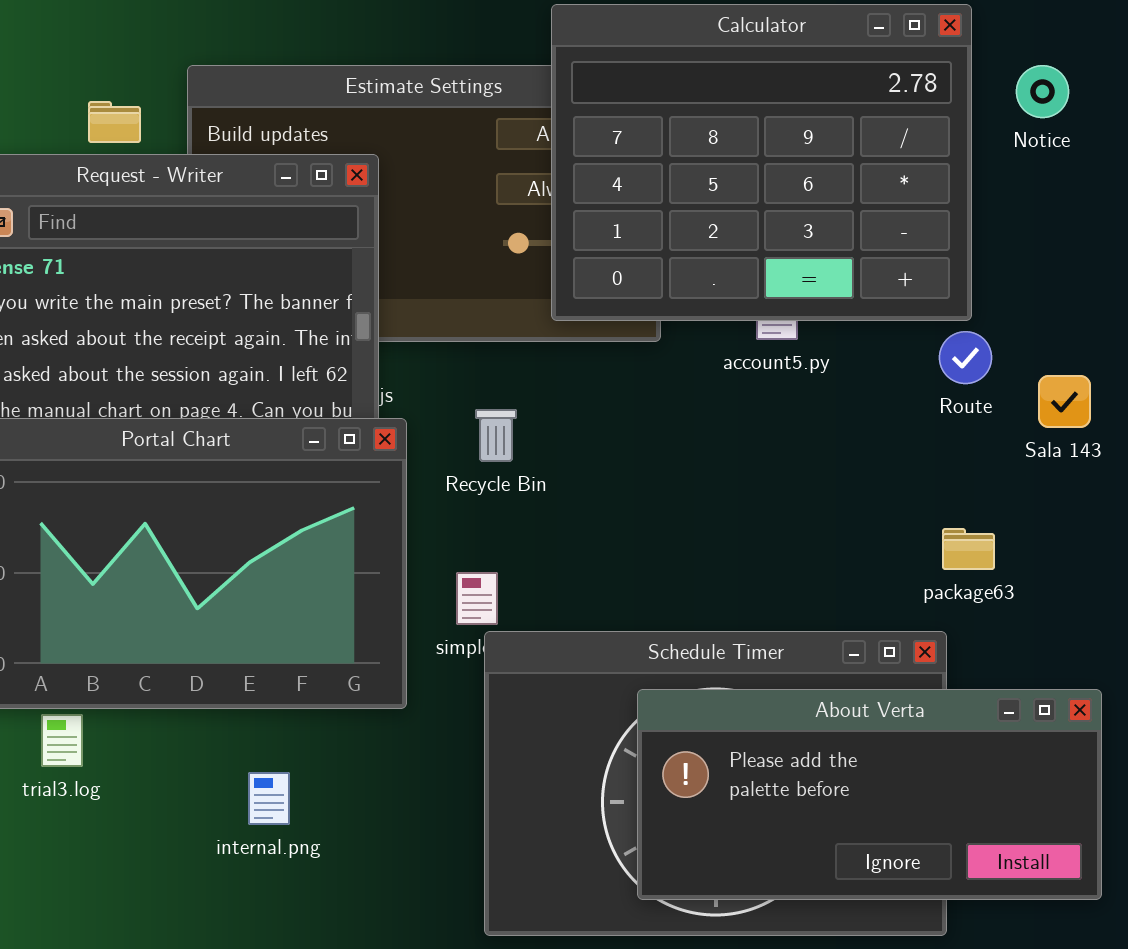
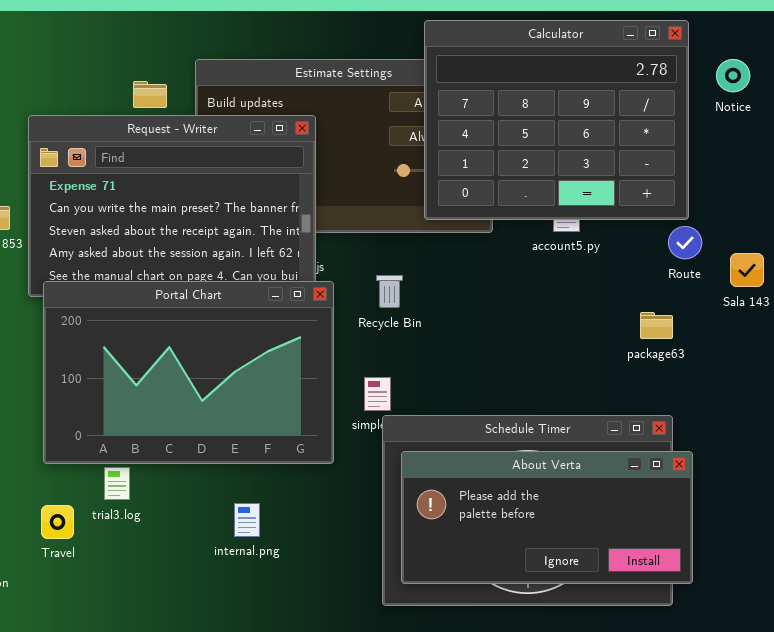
package63: [942,528,995,570] -> [640,312,673,339], moved
About Verta: [637,689,1102,900] -> [401,451,693,584], moved

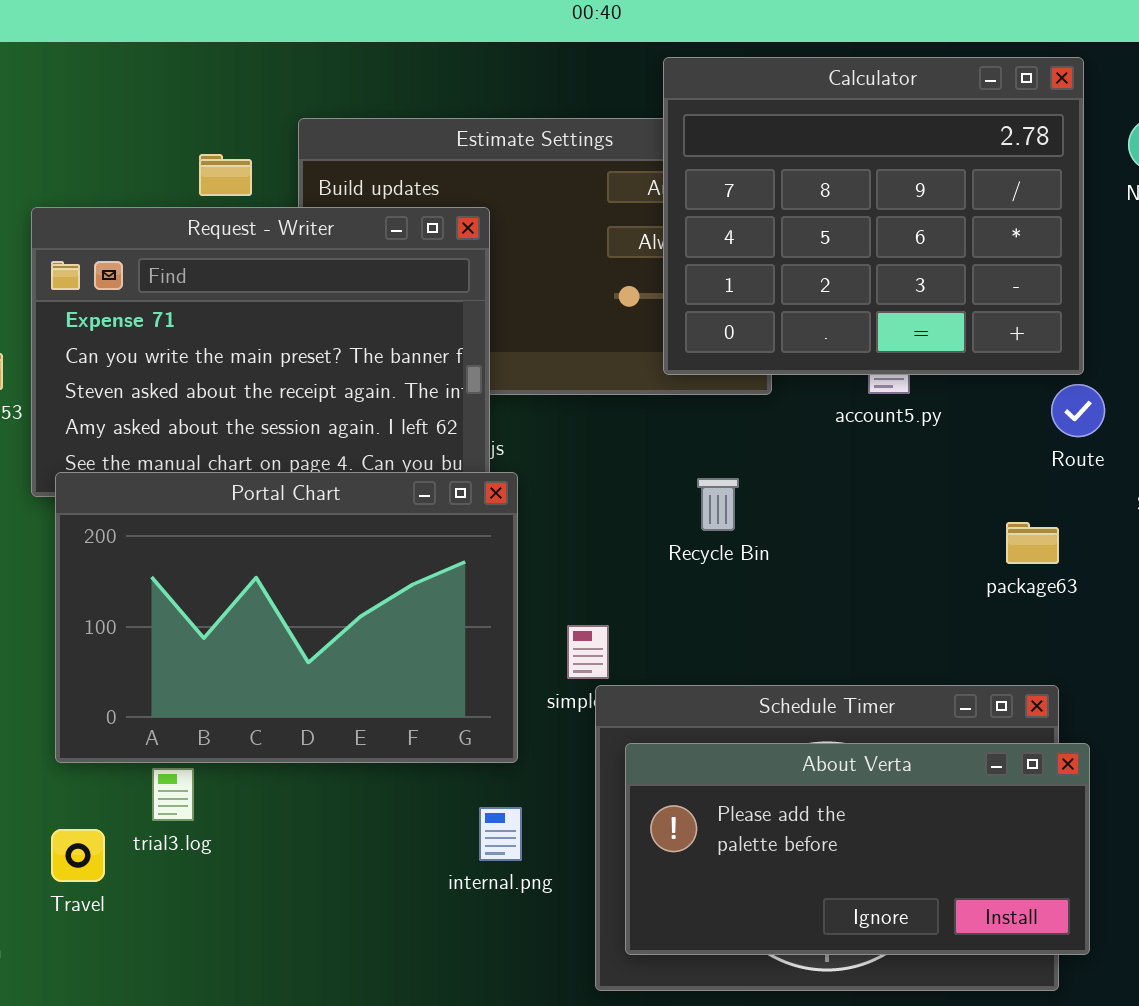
Recycle Bin: [376,275,403,308] -> [697,478,739,531], moved
internal.png: [234,503,260,537] -> [479,807,522,861], moved

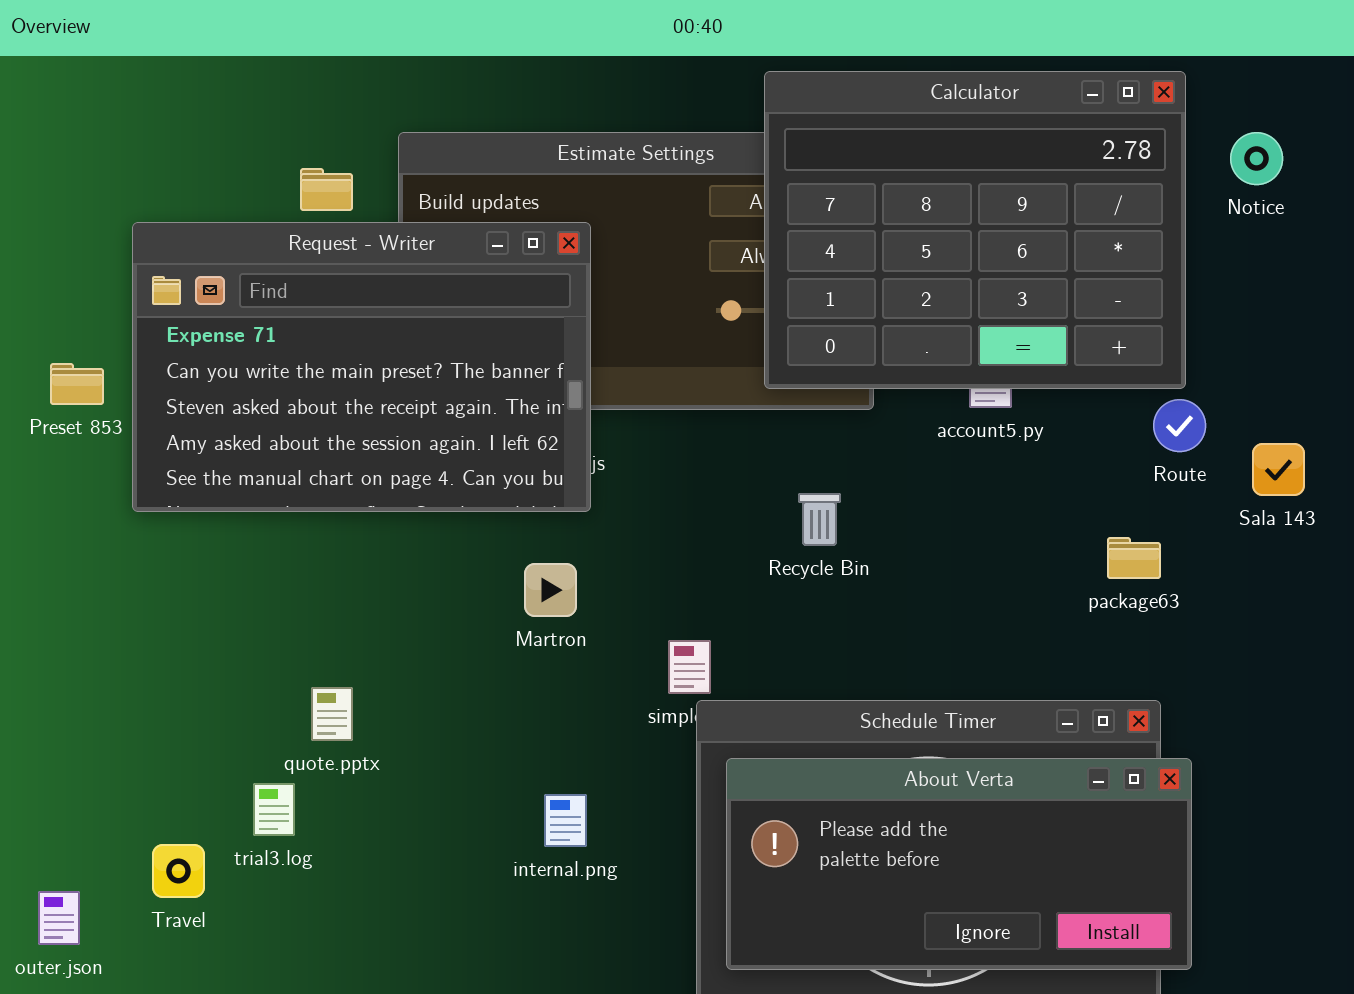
Portal Chart: [55,472,518,763] -> none, closed
internal.png: [479,807,522,861] -> [544,794,587,847], moved

